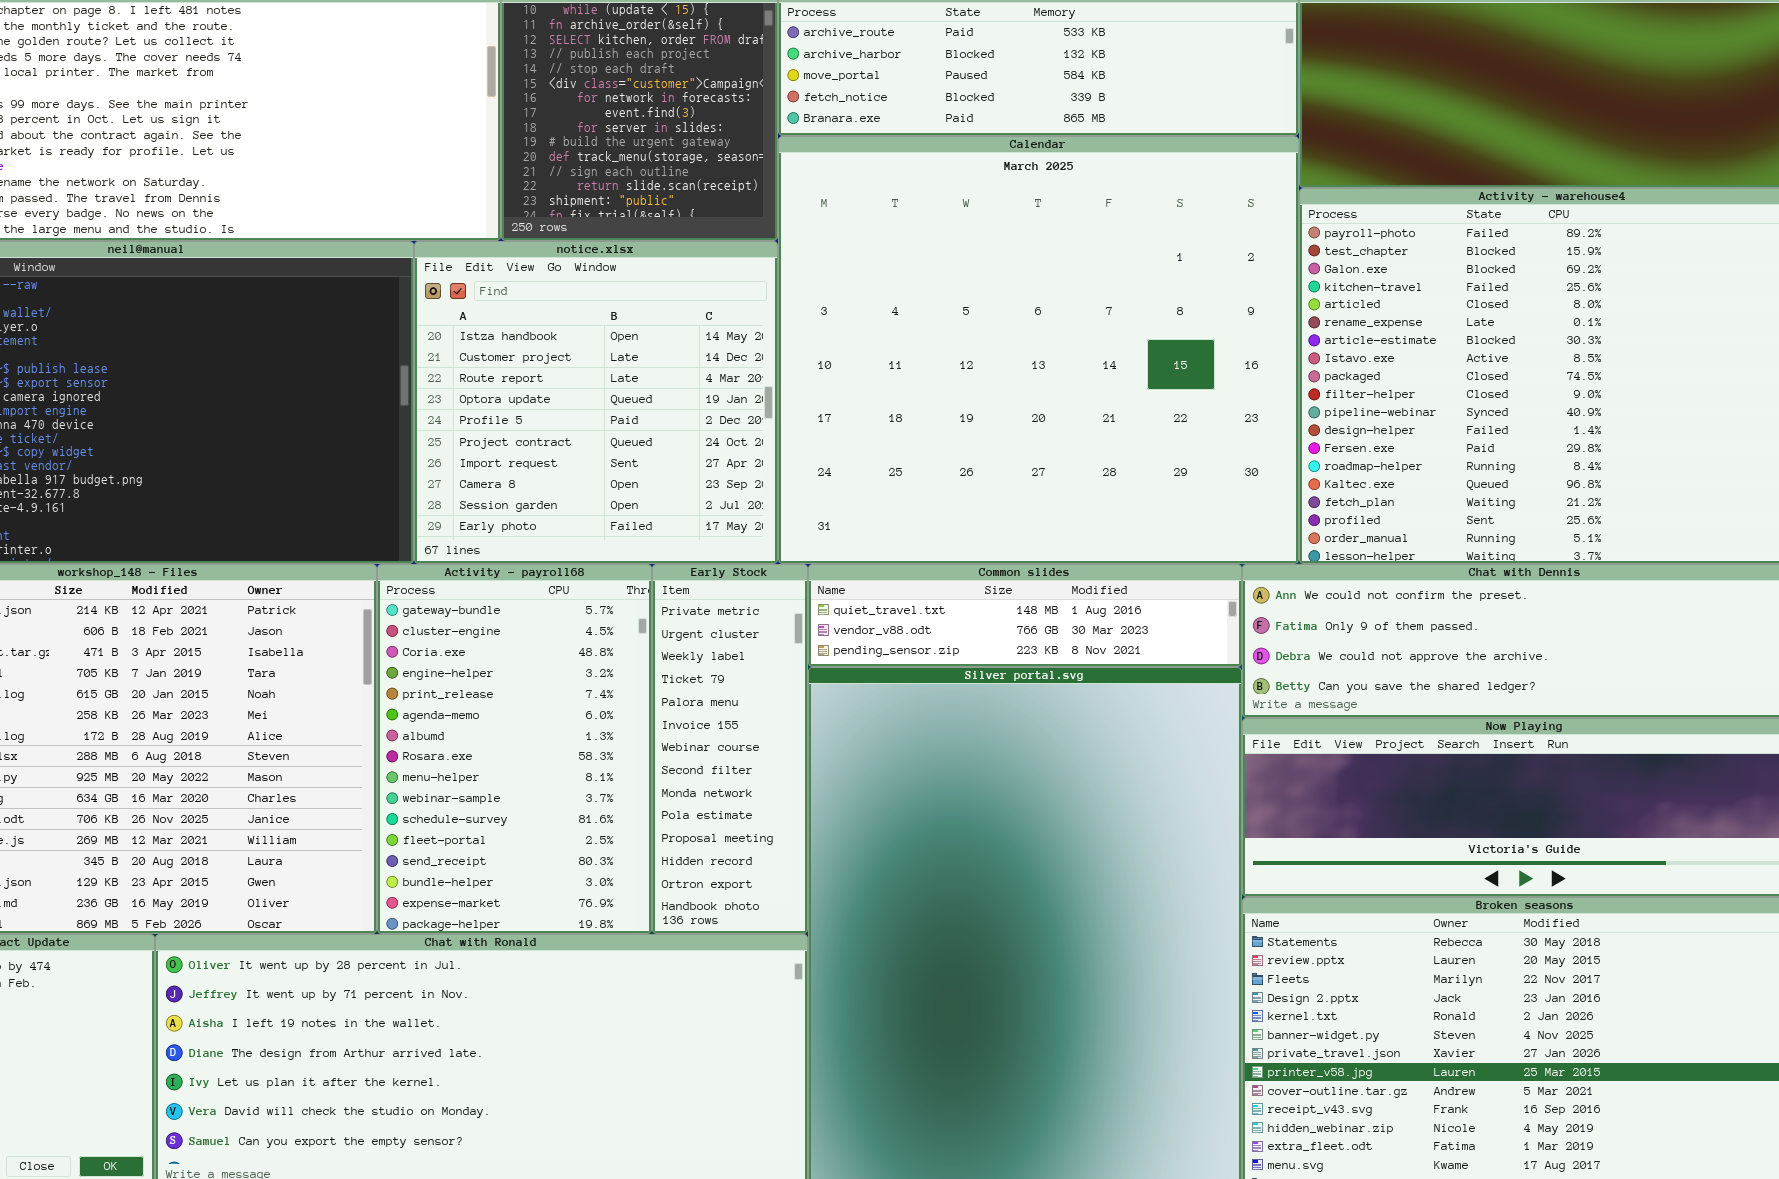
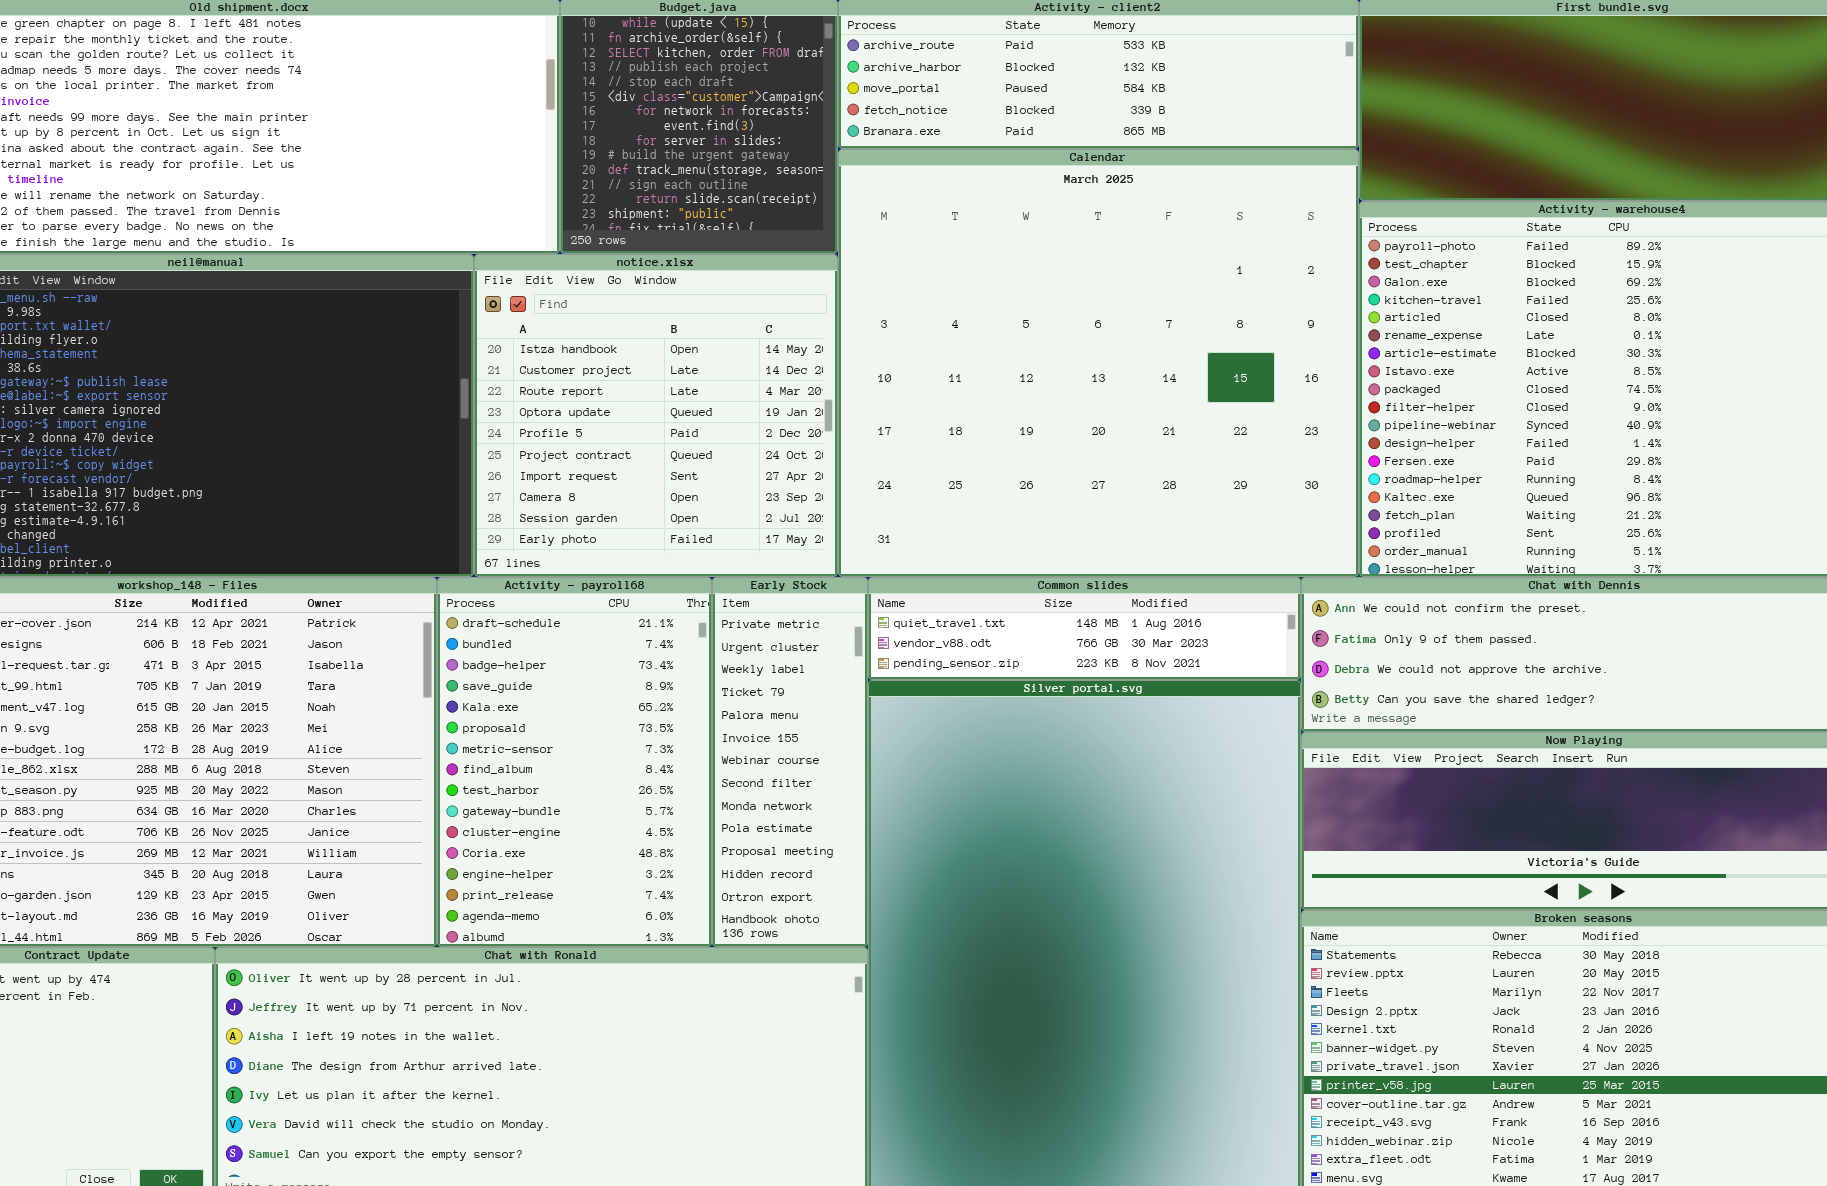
Activity - payroll68: [377,564,652,934] -> [437,577,712,947], scrolled up 9 rows

